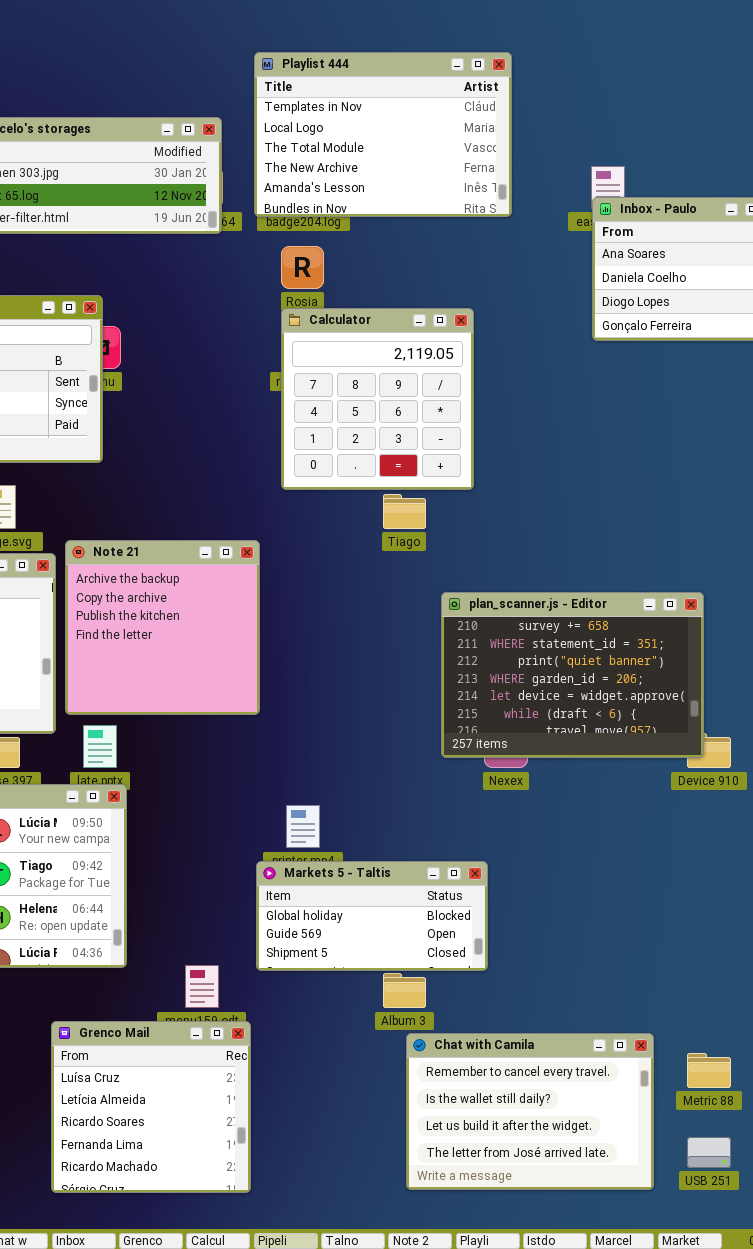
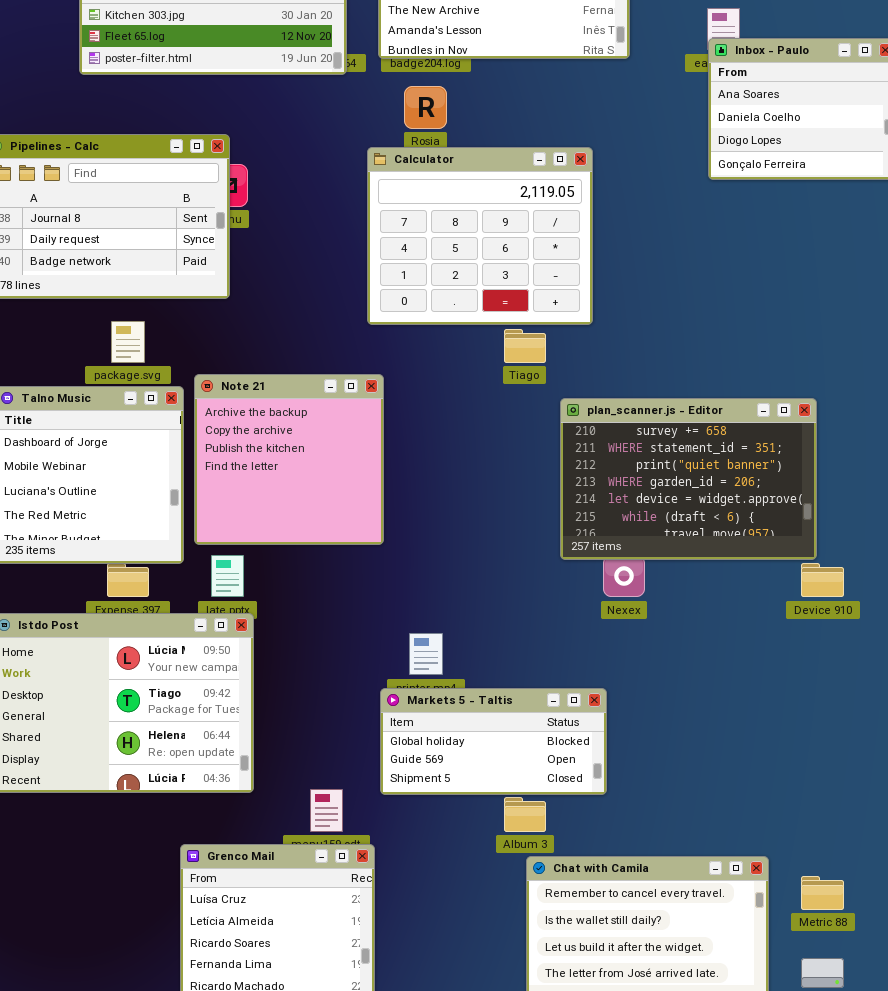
Calculator: [281,308,474,490] -> [367,147,593,325], resized
plan_scanner.js - Editor: [441,592,704,758] -> [560,398,817,560], moved

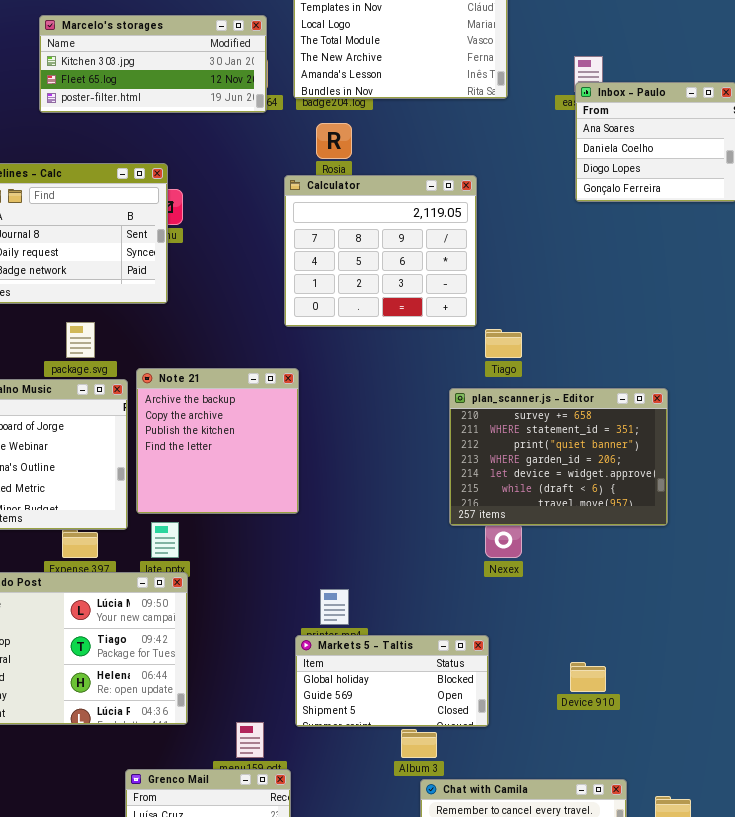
Tiago: [504,329,546,363] -> [485,329,522,358], moved
Device 910: [801,563,844,597] -> [570,662,606,692], moved

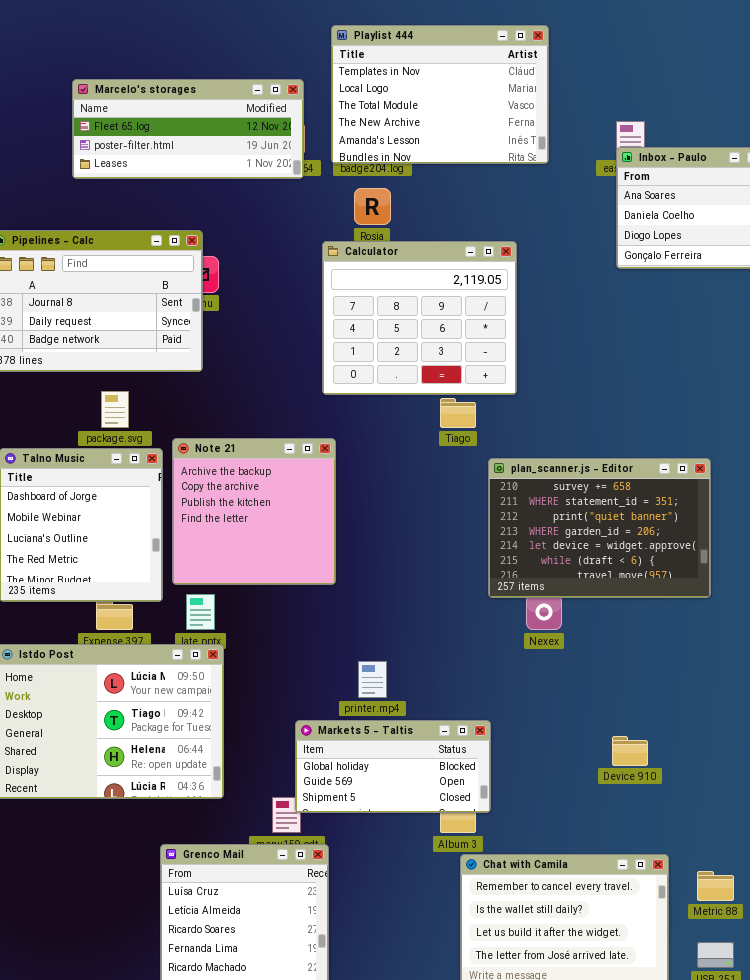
Marcelo's storages: [39,15,267,113] -> [72,79,304,179], scrolled down 1 row
Tiago: [485,329,522,358] -> [440,398,476,428], moved
Markets 5 - Taltis: [295,635,489,727] -> [295,720,491,813], moved

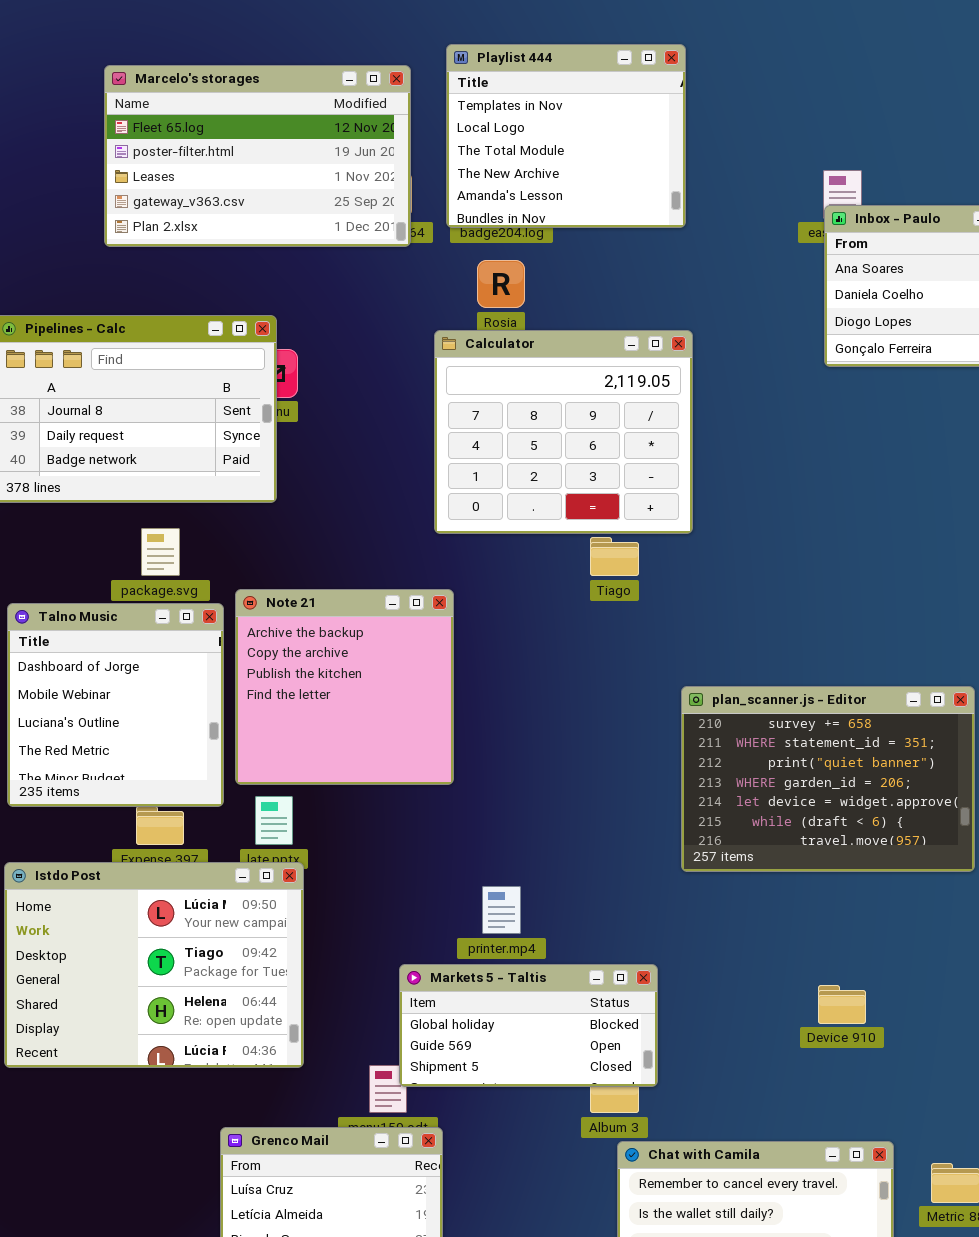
Playlist 444: [331,25,549,164] -> [446,44,686,228], resized
Marcelo's storages: [72,79,304,179] -> [104,65,411,247], resized
plan_scanner.js - Editor: [488,458,711,598] -> [681,686,975,872], moved

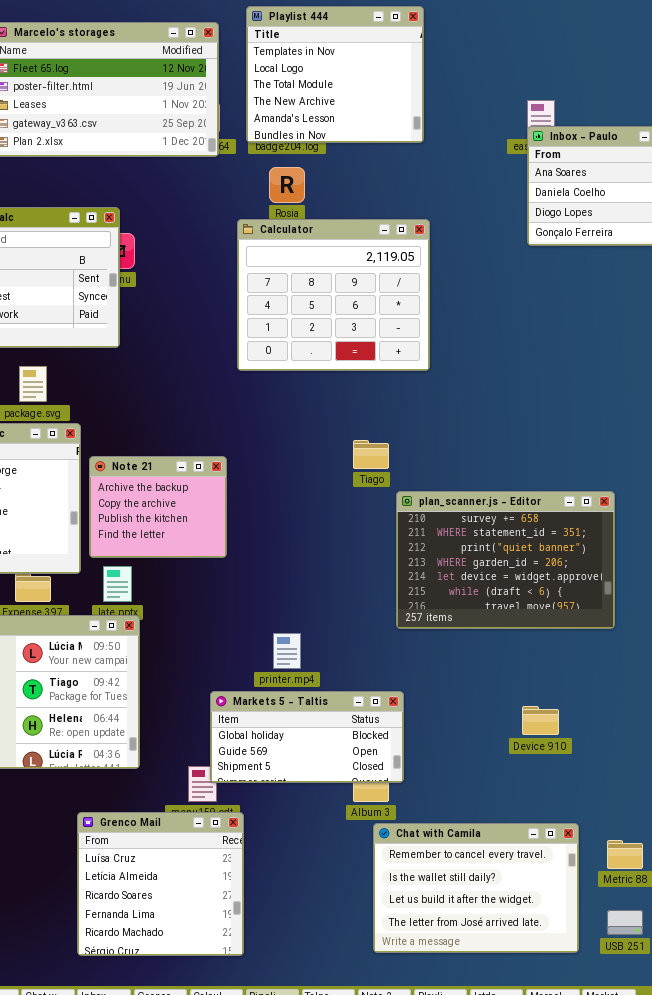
Tiago: [590,537,639,576] -> [353,440,389,469], moved
Note 21: [235,589,454,785] -> [89,456,227,558], resized
plan_scanner.js - Editor: [681,686,975,872] -> [396,491,615,629], moved

